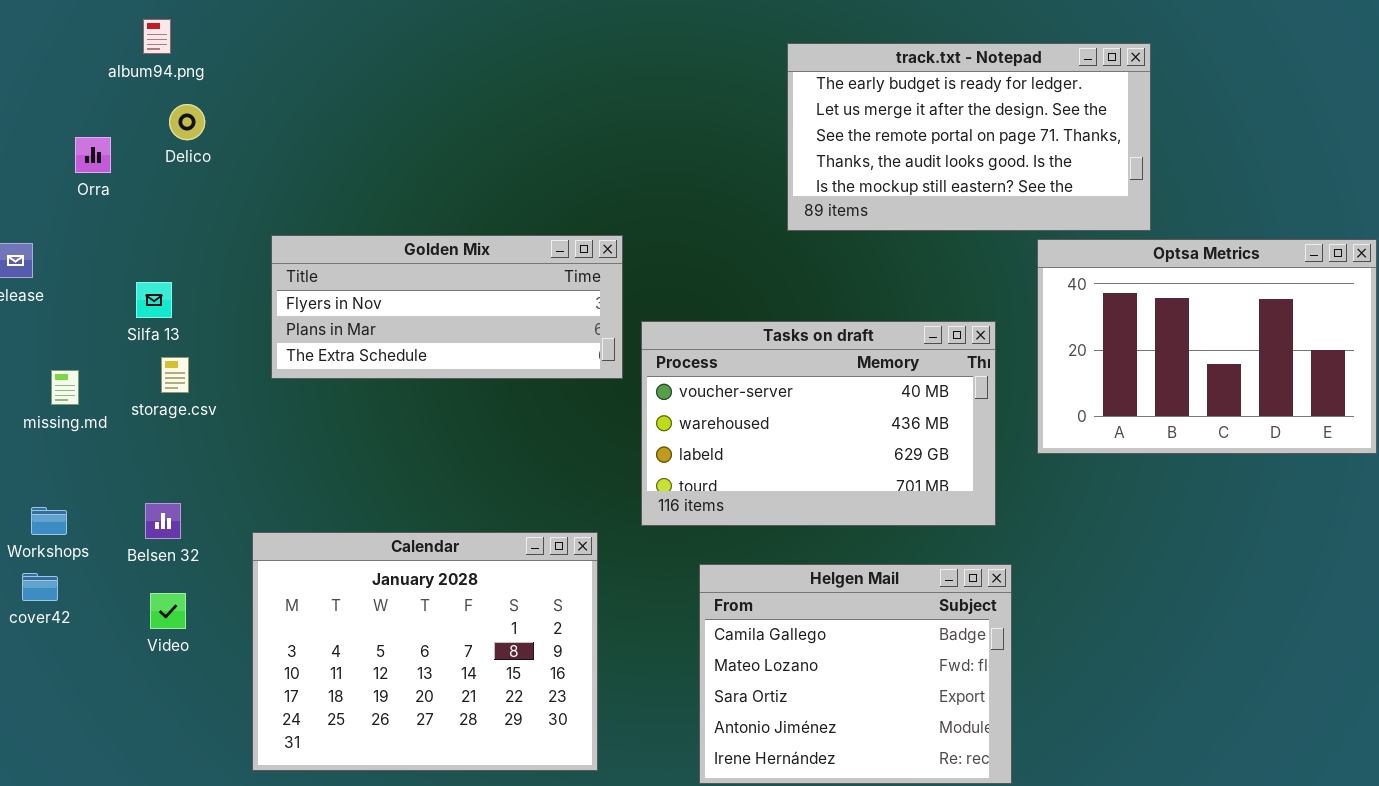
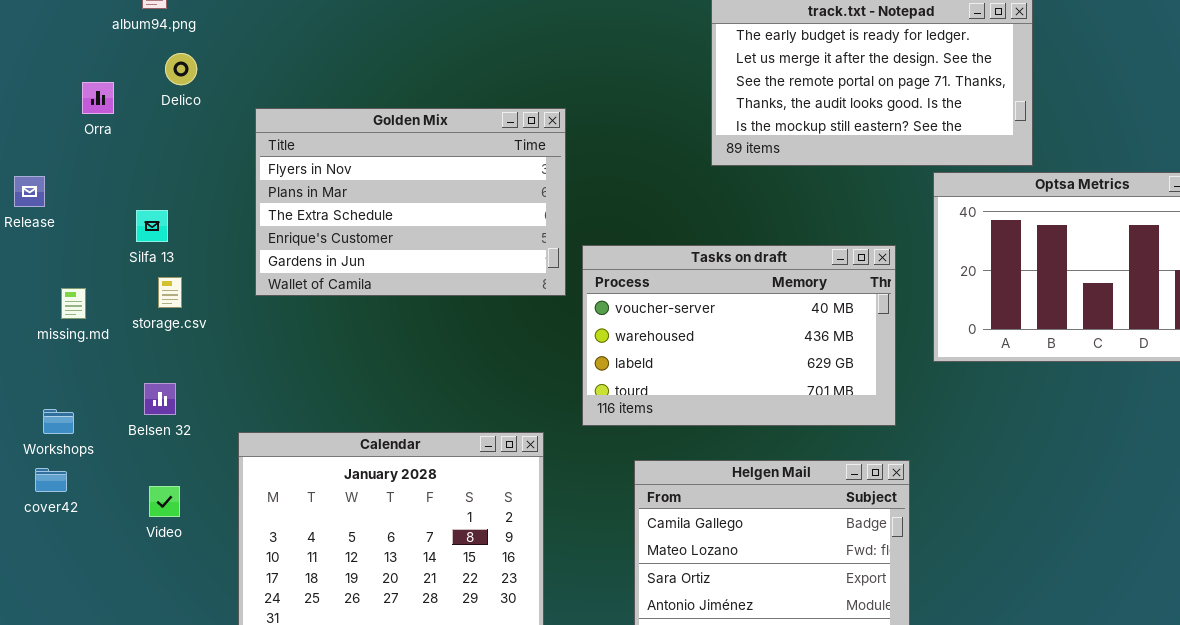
Golden Mix: [271,235,623,379] -> [255,108,566,296], resized
Belsen 32: [145,503,181,539] -> [144,383,176,415], moved

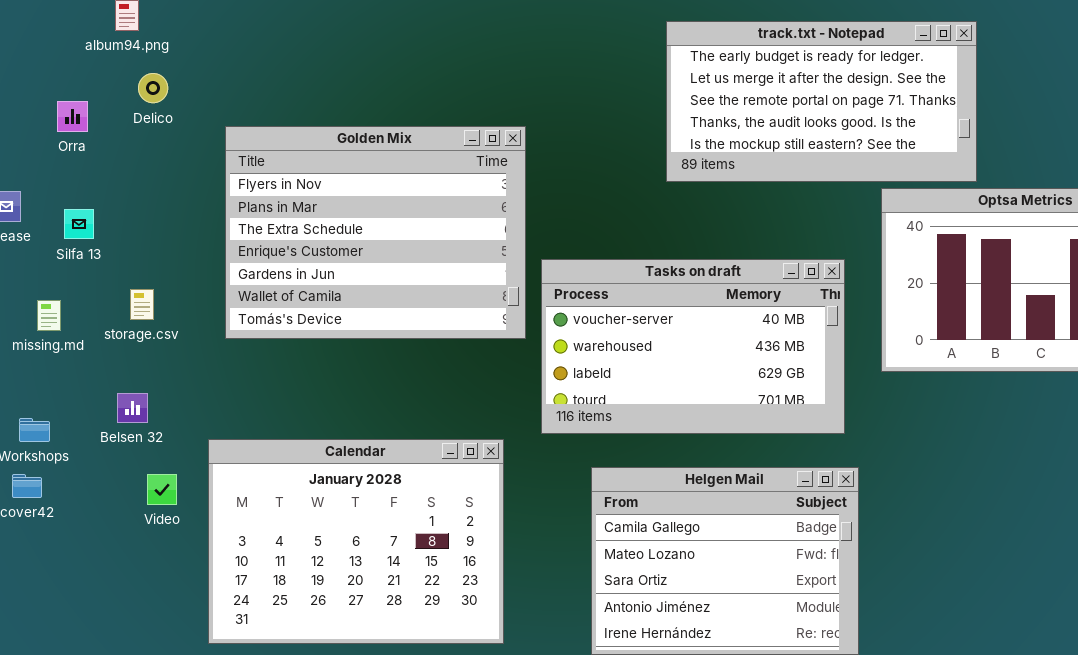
Golden Mix: [255,108,566,296] -> [225,126,526,339], resized
Silfa 13: [136,210,168,242] -> [64,209,94,239], moved
Video: [149,486,180,517] -> [147,474,177,505], moved

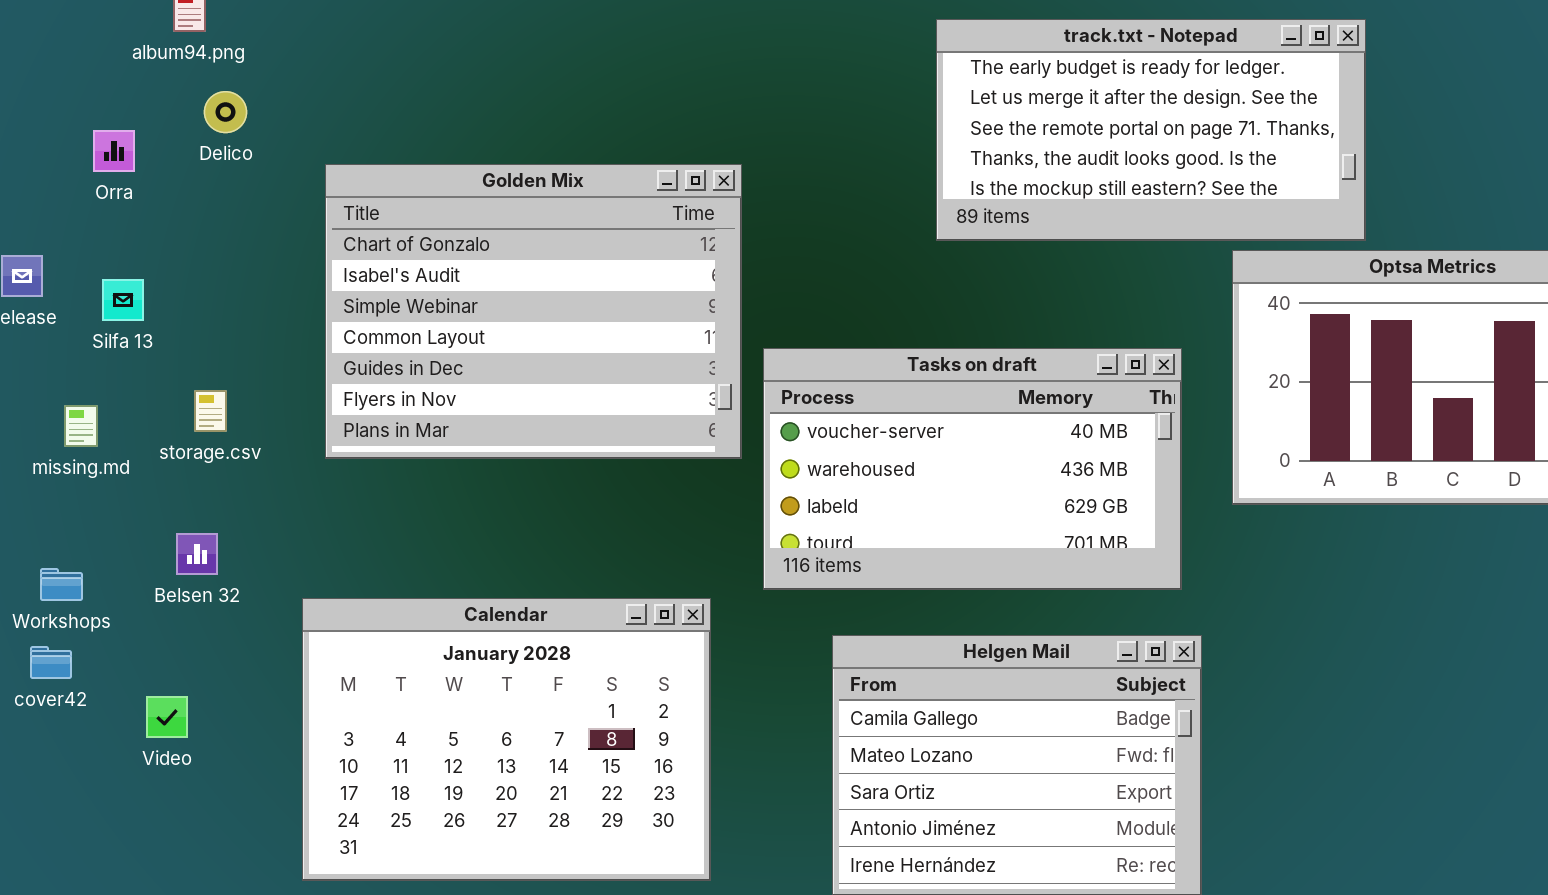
Golden Mix: [225,126,526,339] -> [325,164,742,459], scrolled up 5 rows
Video: [147,474,177,505] -> [146,696,188,738], moved

